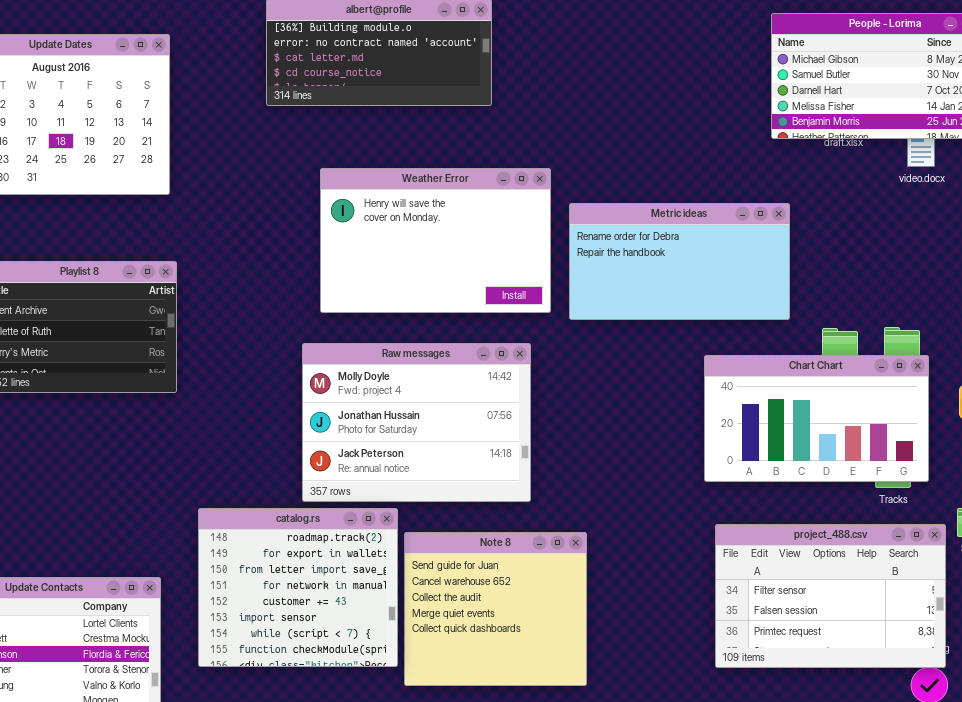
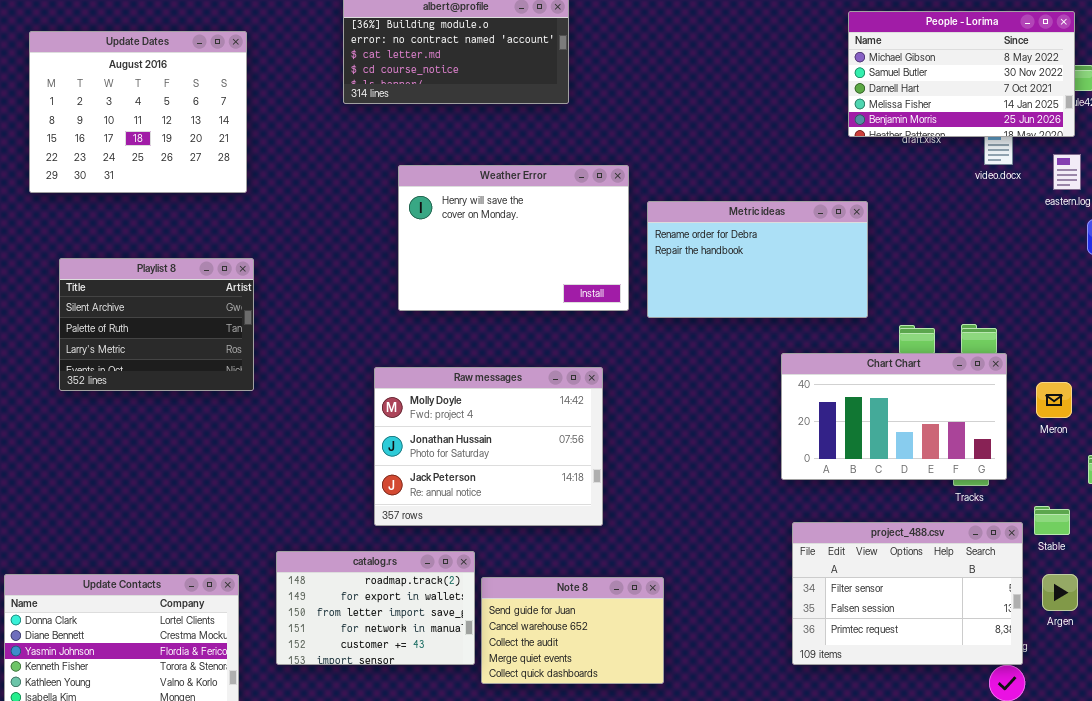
Raw messages: [302,343,531,502] -> [374,367,603,526], moved
catalog.rs: [198,508,398,667] -> [276,551,475,665], resized
Note 8: [404,532,587,686] -> [481,577,664,684], resized

